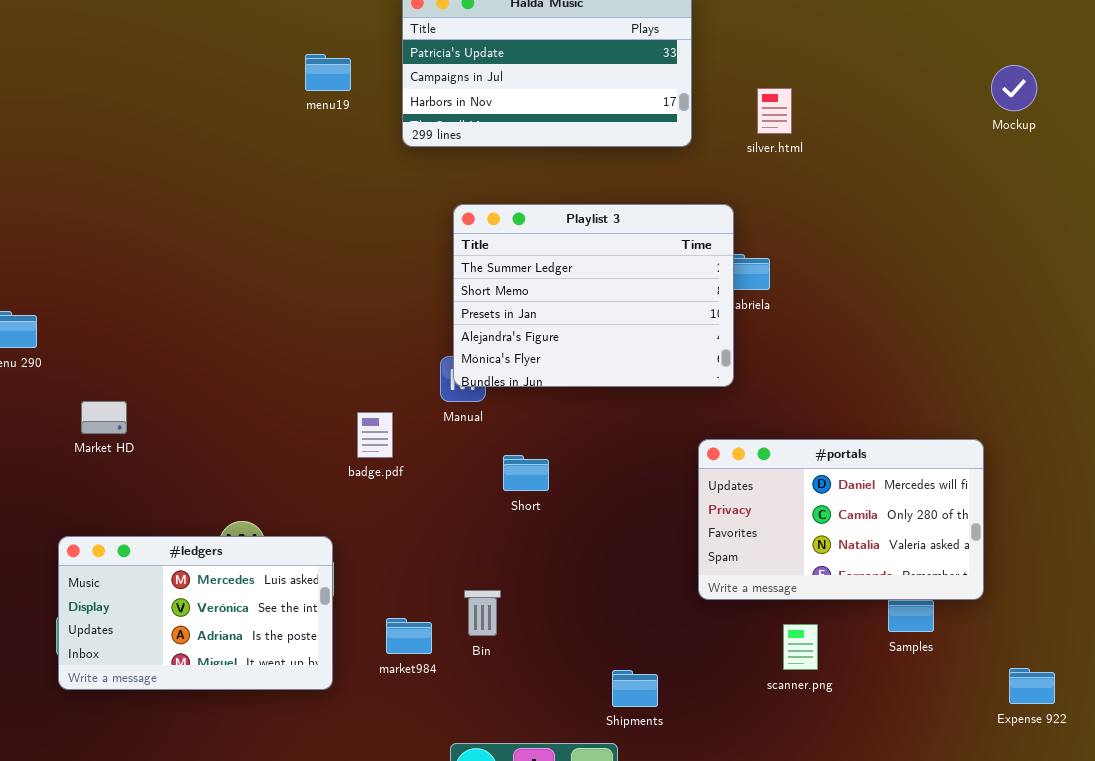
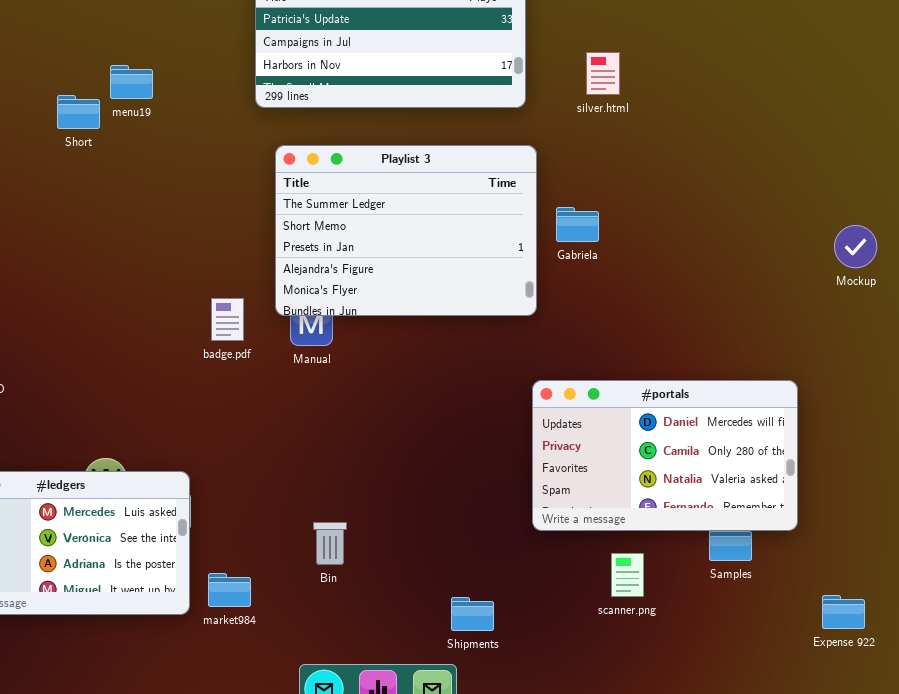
menu19: [305,54,351,91] -> [110,65,153,99], moved
Mockup: [991,65,1037,111] -> [834,225,877,268], moved
Playlist 3: [453,204,734,387] -> [275,145,537,316], moved
badge.pdf: [357,412,393,458] -> [211,298,244,341], moved
Short: [503,455,549,491] -> [57,95,100,129], moved
market984: [386,618,432,654] -> [208,573,251,607], moved

